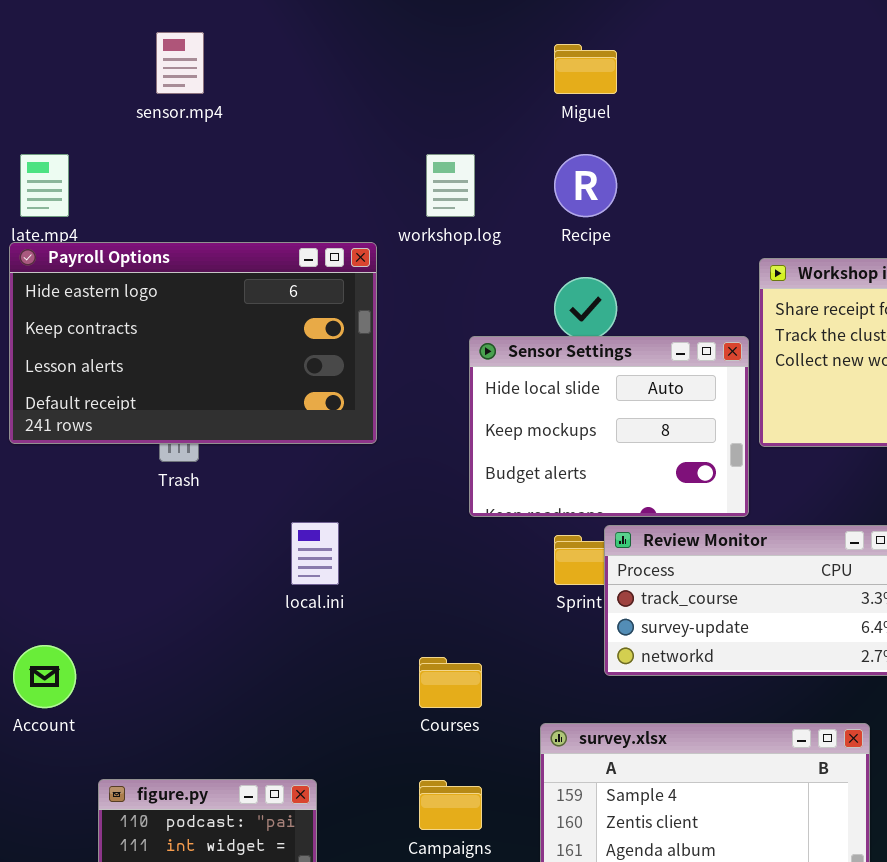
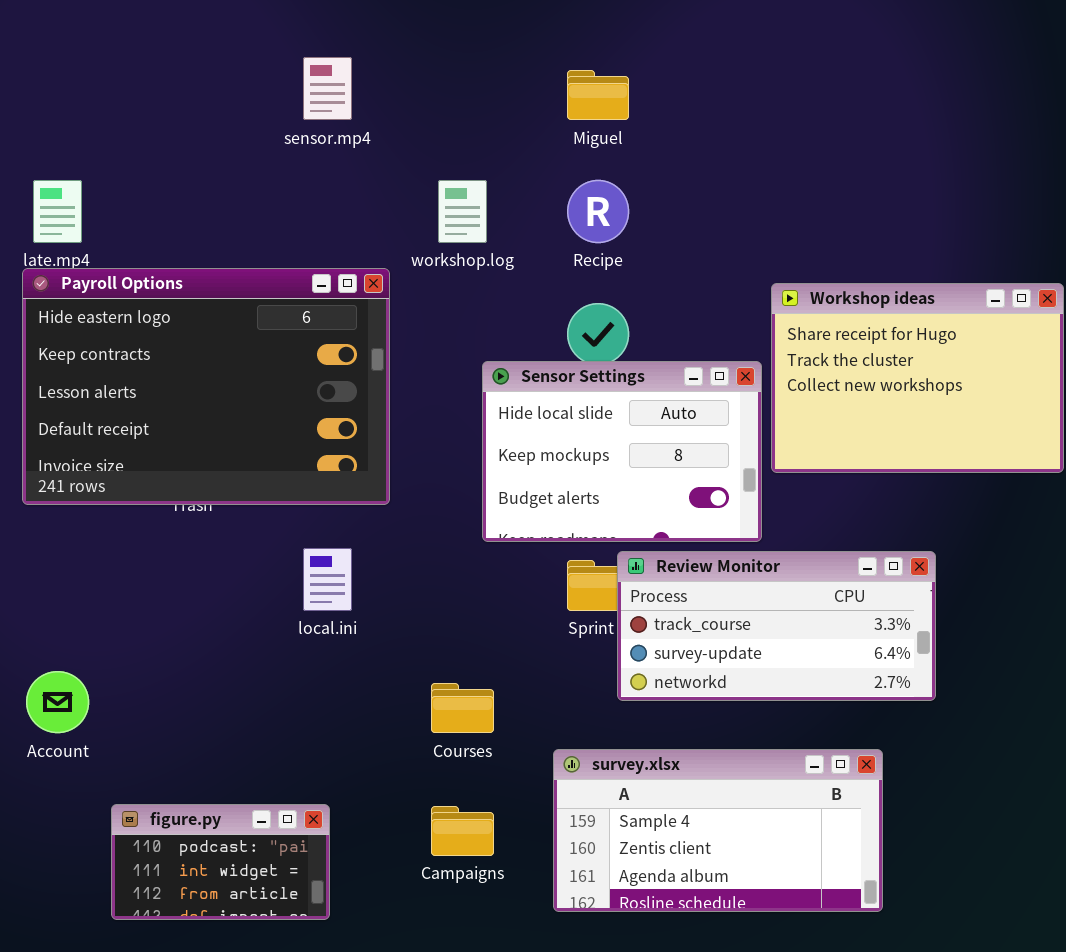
sensor.mp4: [156,32,204,94] -> [303,57,352,120], moved
Payroll Options: [9,242,377,444] -> [22,268,390,505], resized

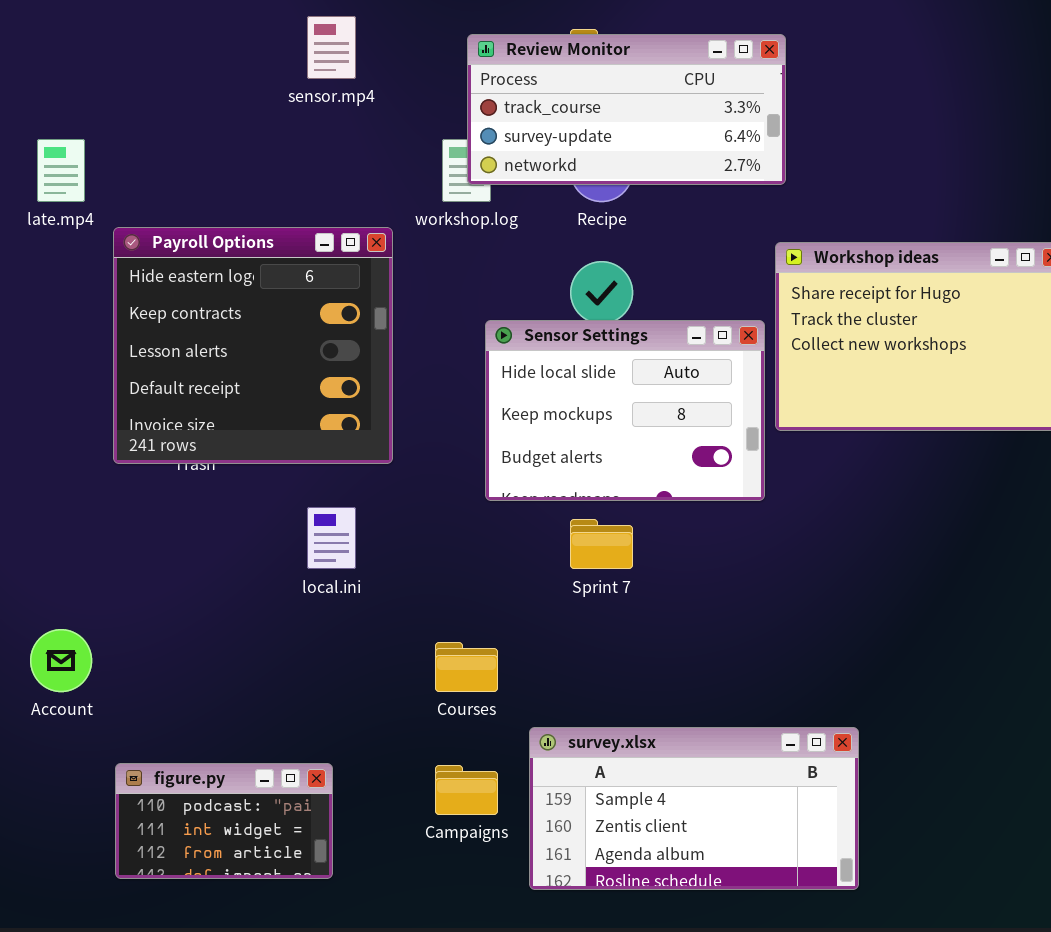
Payroll Options: [22,268,390,505] -> [113,227,393,464], resized
Review Monitor: [617,551,936,701] -> [467,34,786,185], moved
survey.xlsx: [553,749,883,912] -> [529,727,859,890], moved

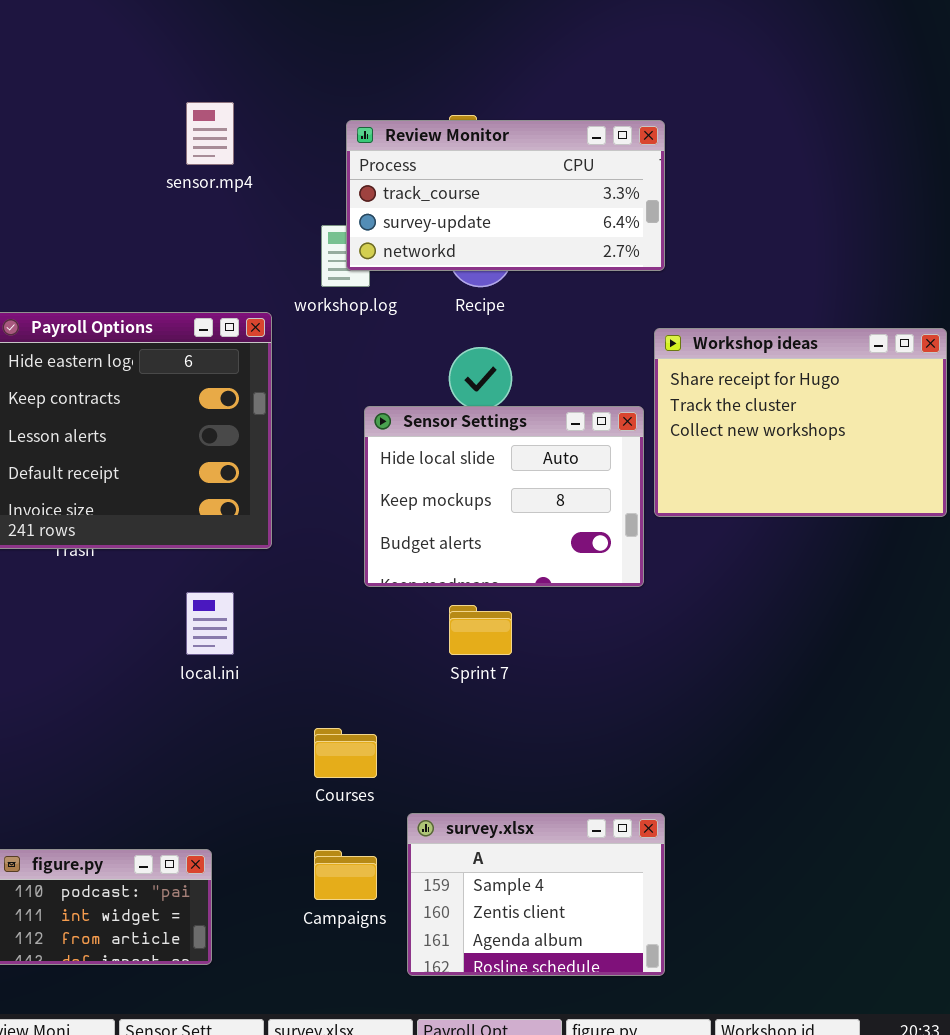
survey.xlsx: [529,727,859,890] -> [407,813,665,976], resized

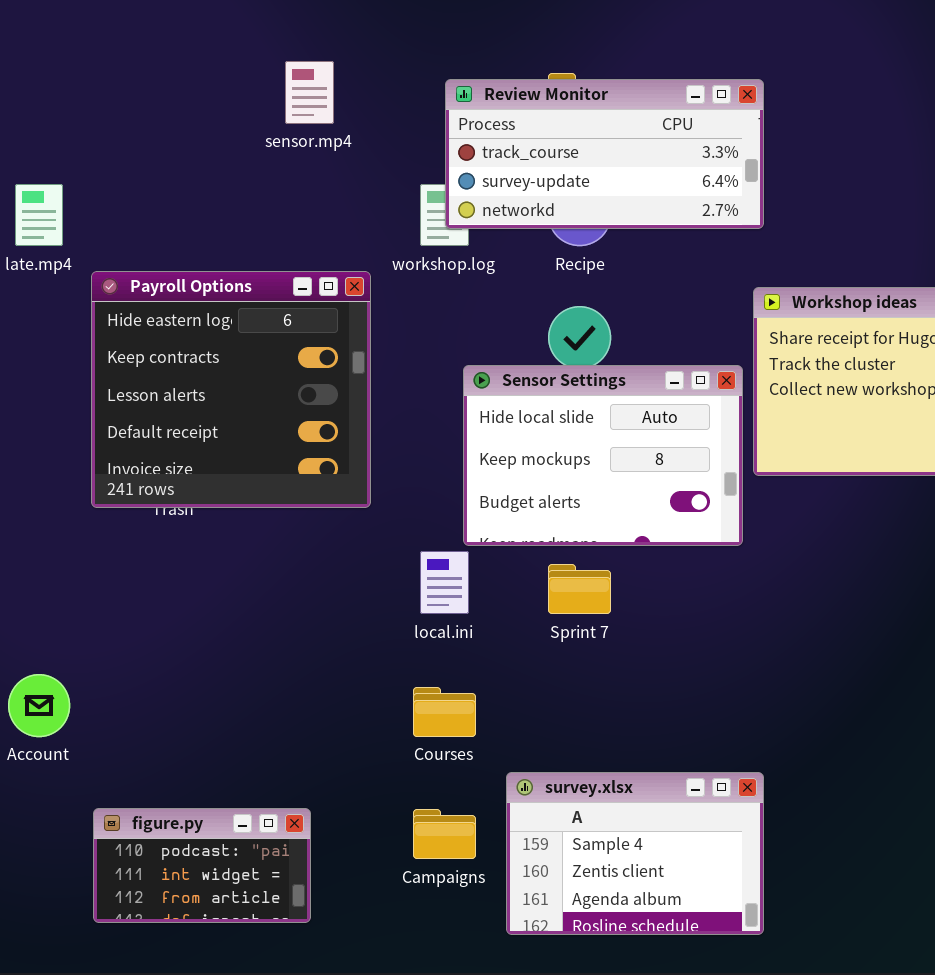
local.ini: [186,592,234,655] -> [420,551,469,614], moved

